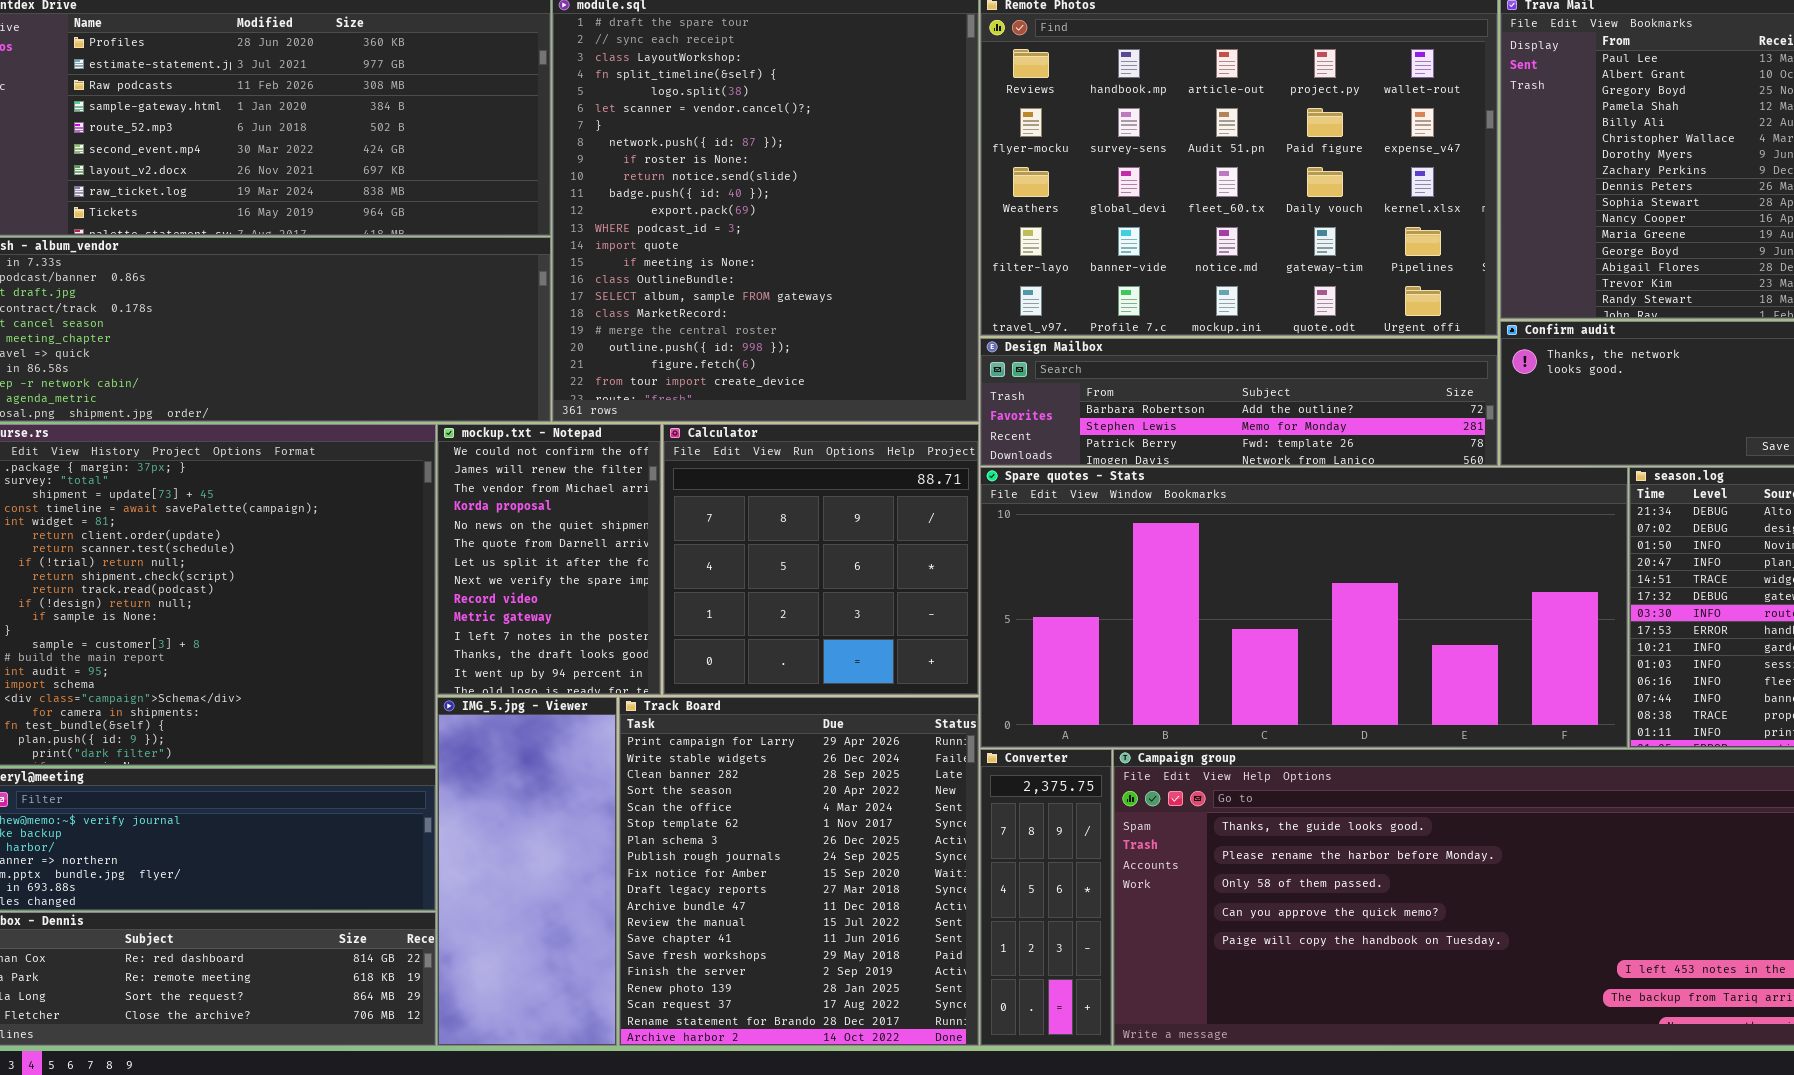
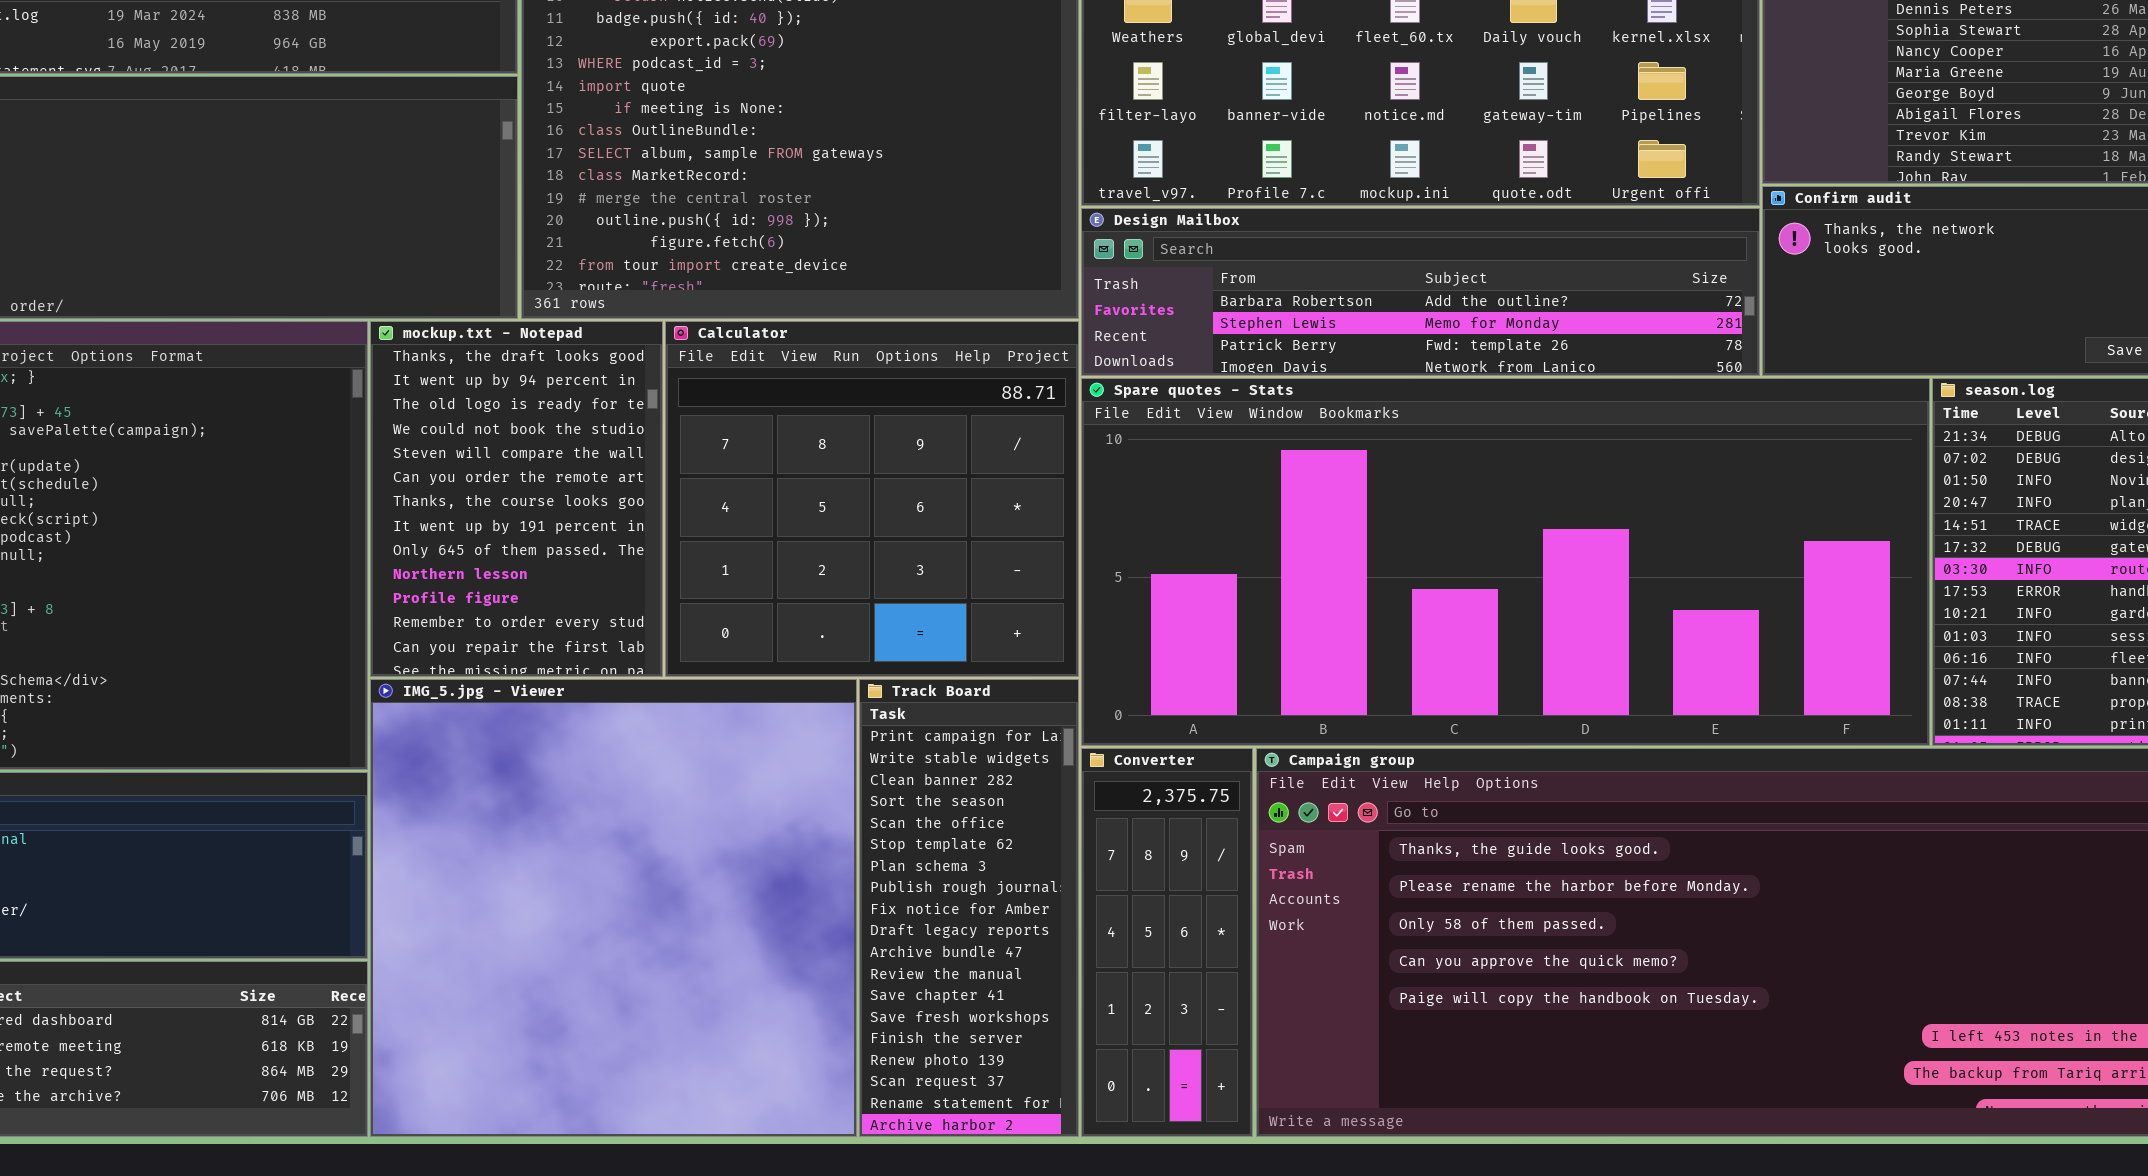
mockup.txt - Notepad: [437,424,661,695] -> [370,321,663,677], scrolled down 11 rows
IMG_5.jpg - Viewer: [437,697,617,1046] -> [370,679,857,1137], resized
Track Board: [619,697,979,1046] -> [859,679,1079,1137], resized

